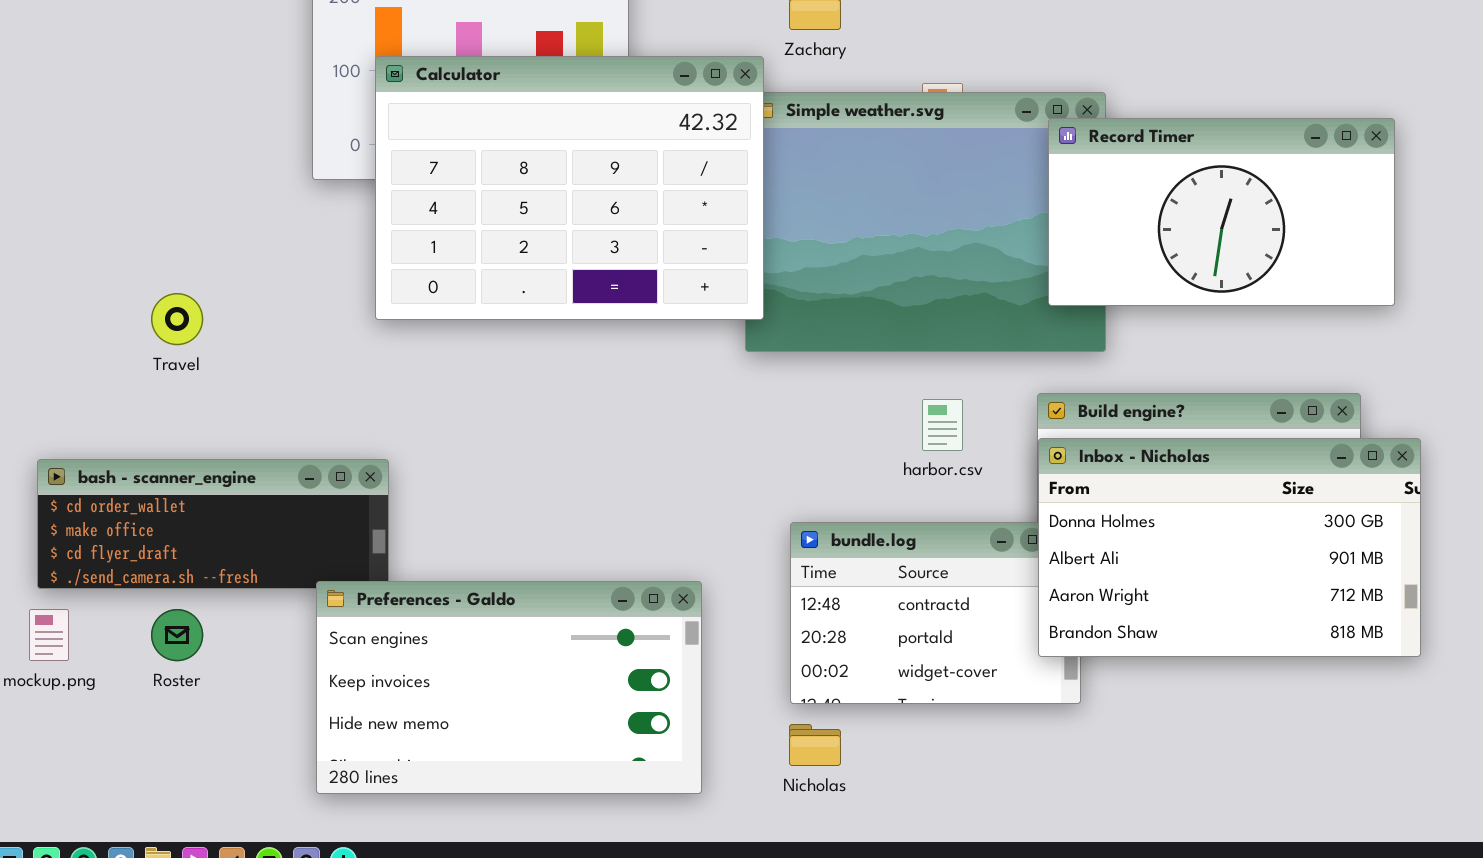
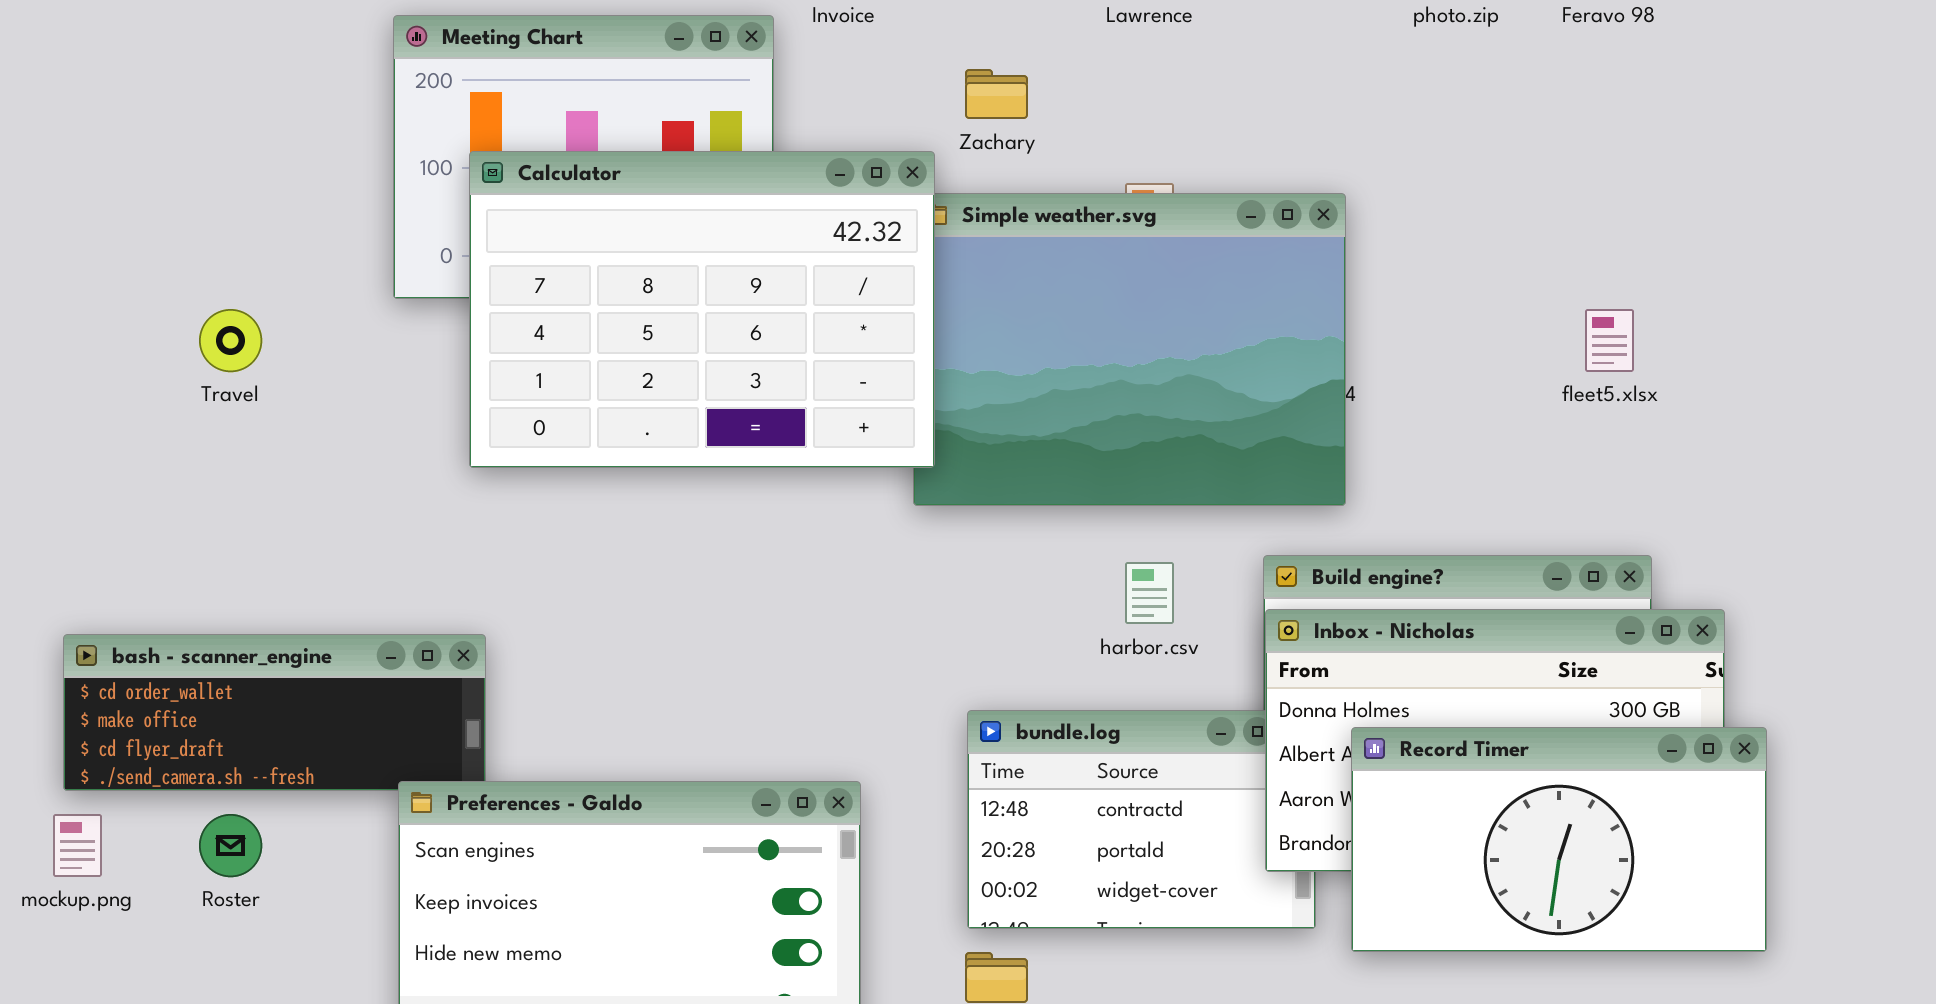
Record Timer: [1048,118,1395,306] -> [1351,727,1767,952], moved
Travel: [151,293,203,345] -> [199,309,262,372], moved

